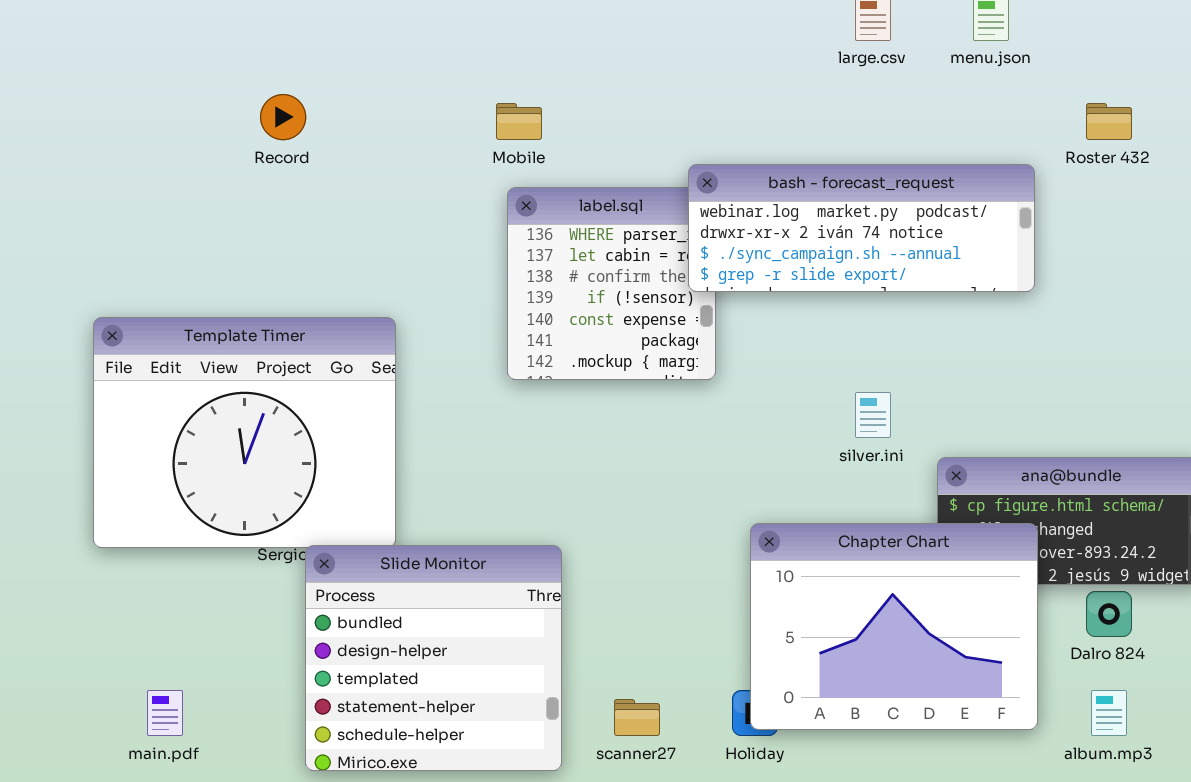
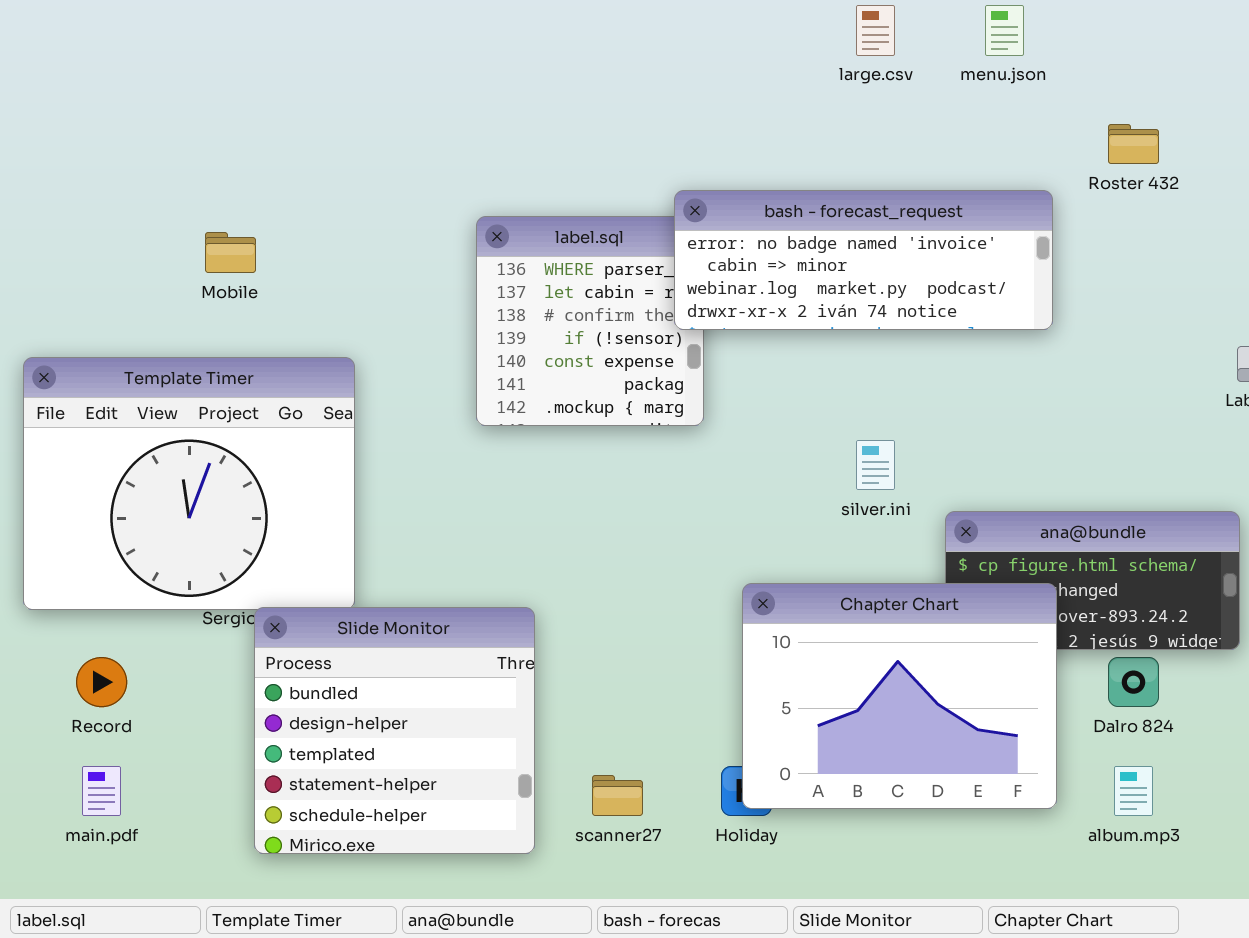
Record: [260,94,306,140] -> [76,657,127,707], moved
Mobile: [496,103,542,140] -> [205,232,256,273], moved
bash - forecast_request: [688,164,1035,292] -> [674,190,1053,330], scrolled up 2 rows

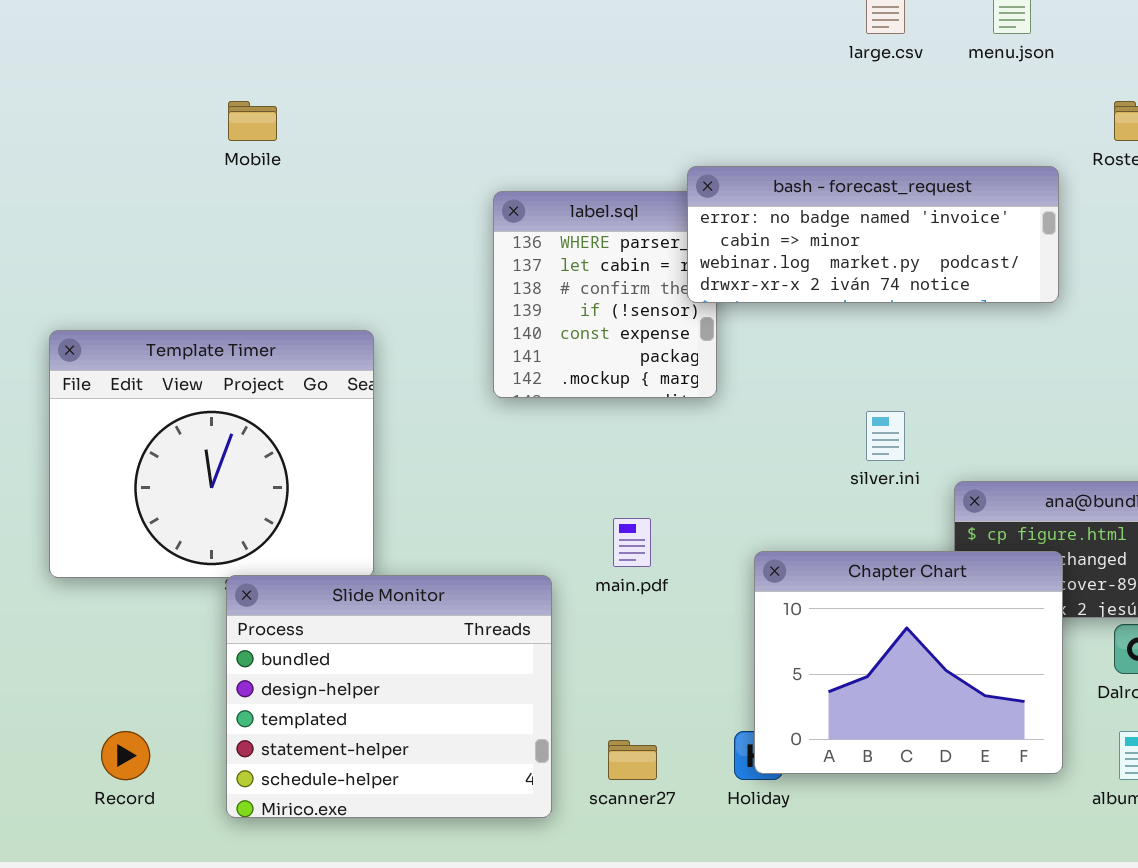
Mobile: [205,232,256,273] -> [228,101,277,141], moved
Slide Monitor: [254,607,535,854] -> [226,575,552,818], resized
Record: [76,657,127,707] -> [101,731,150,780], moved
main.pdf: [82,766,121,816] -> [613,518,651,567], moved

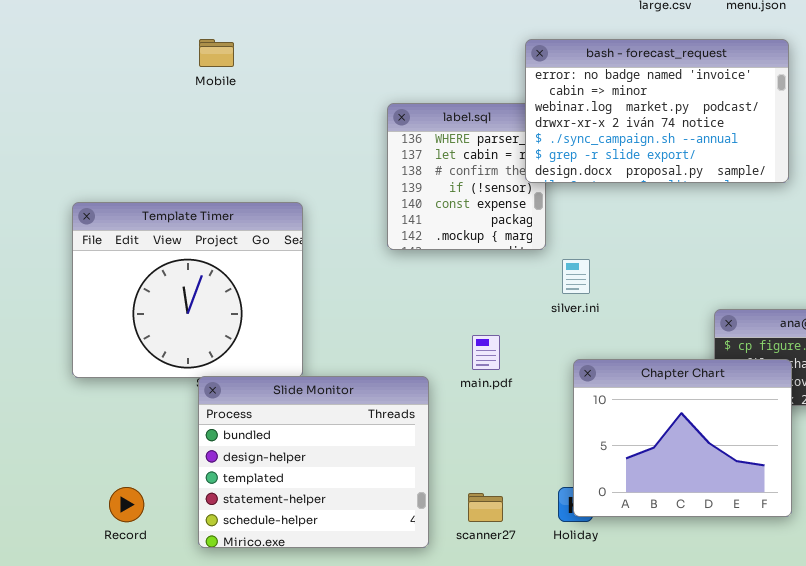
bash - forecast_request: [687,166,1059,303] -> [525,39,789,183], resized
silver.ini: [866,411,905,461] -> [562,259,590,294], moved

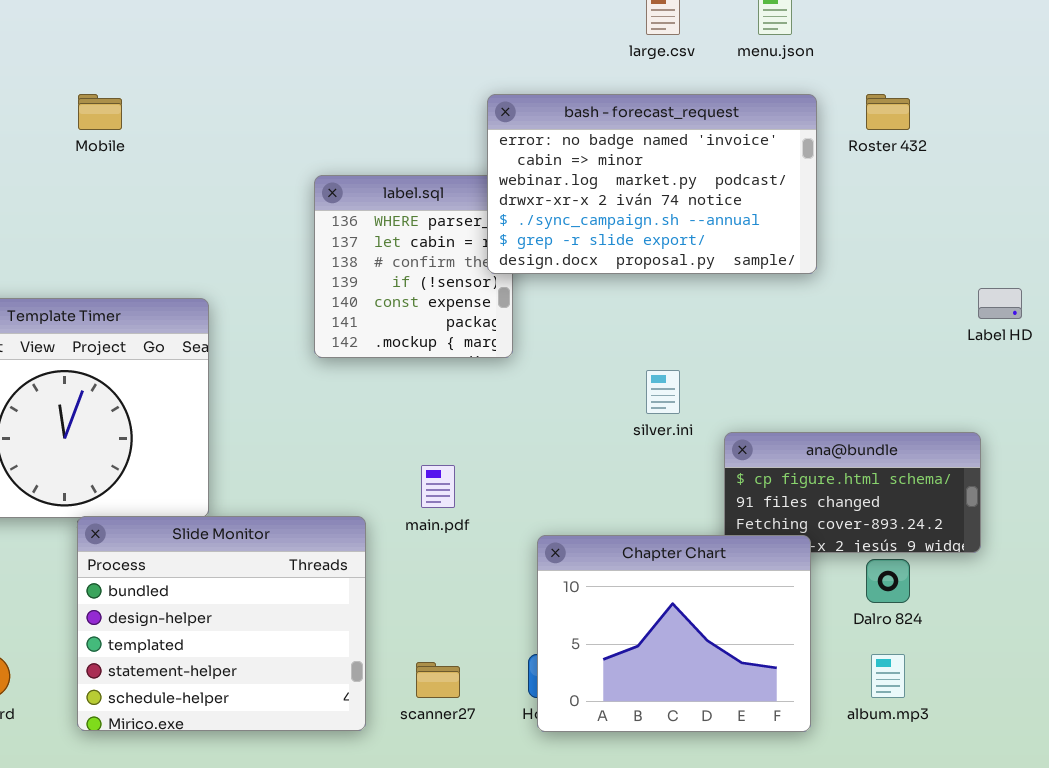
silver.ini: [562,259,590,294] -> [646,370,680,414], moved
Chapter Chart: [573,359,792,517] -> [537,535,811,732], moved

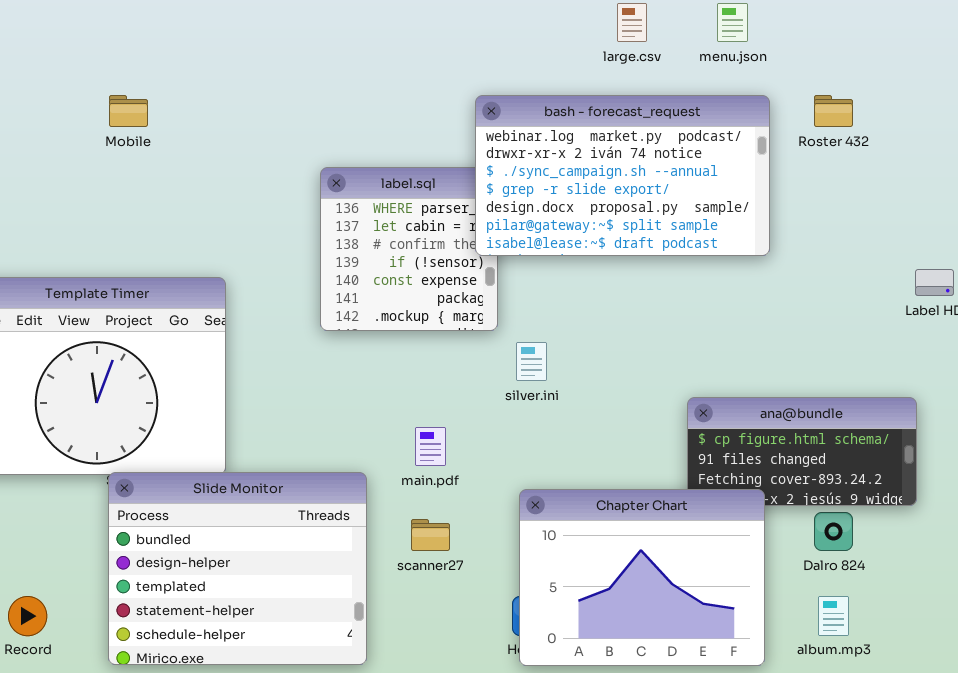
bash - forecast_request: [487,94,817,274] -> [475,95,770,256], scrolled down 2 rows
silver.ini: [646,370,680,414] -> [516,342,547,381], moved
scanner27: [416,662,460,698] -> [411,519,450,551], moved

